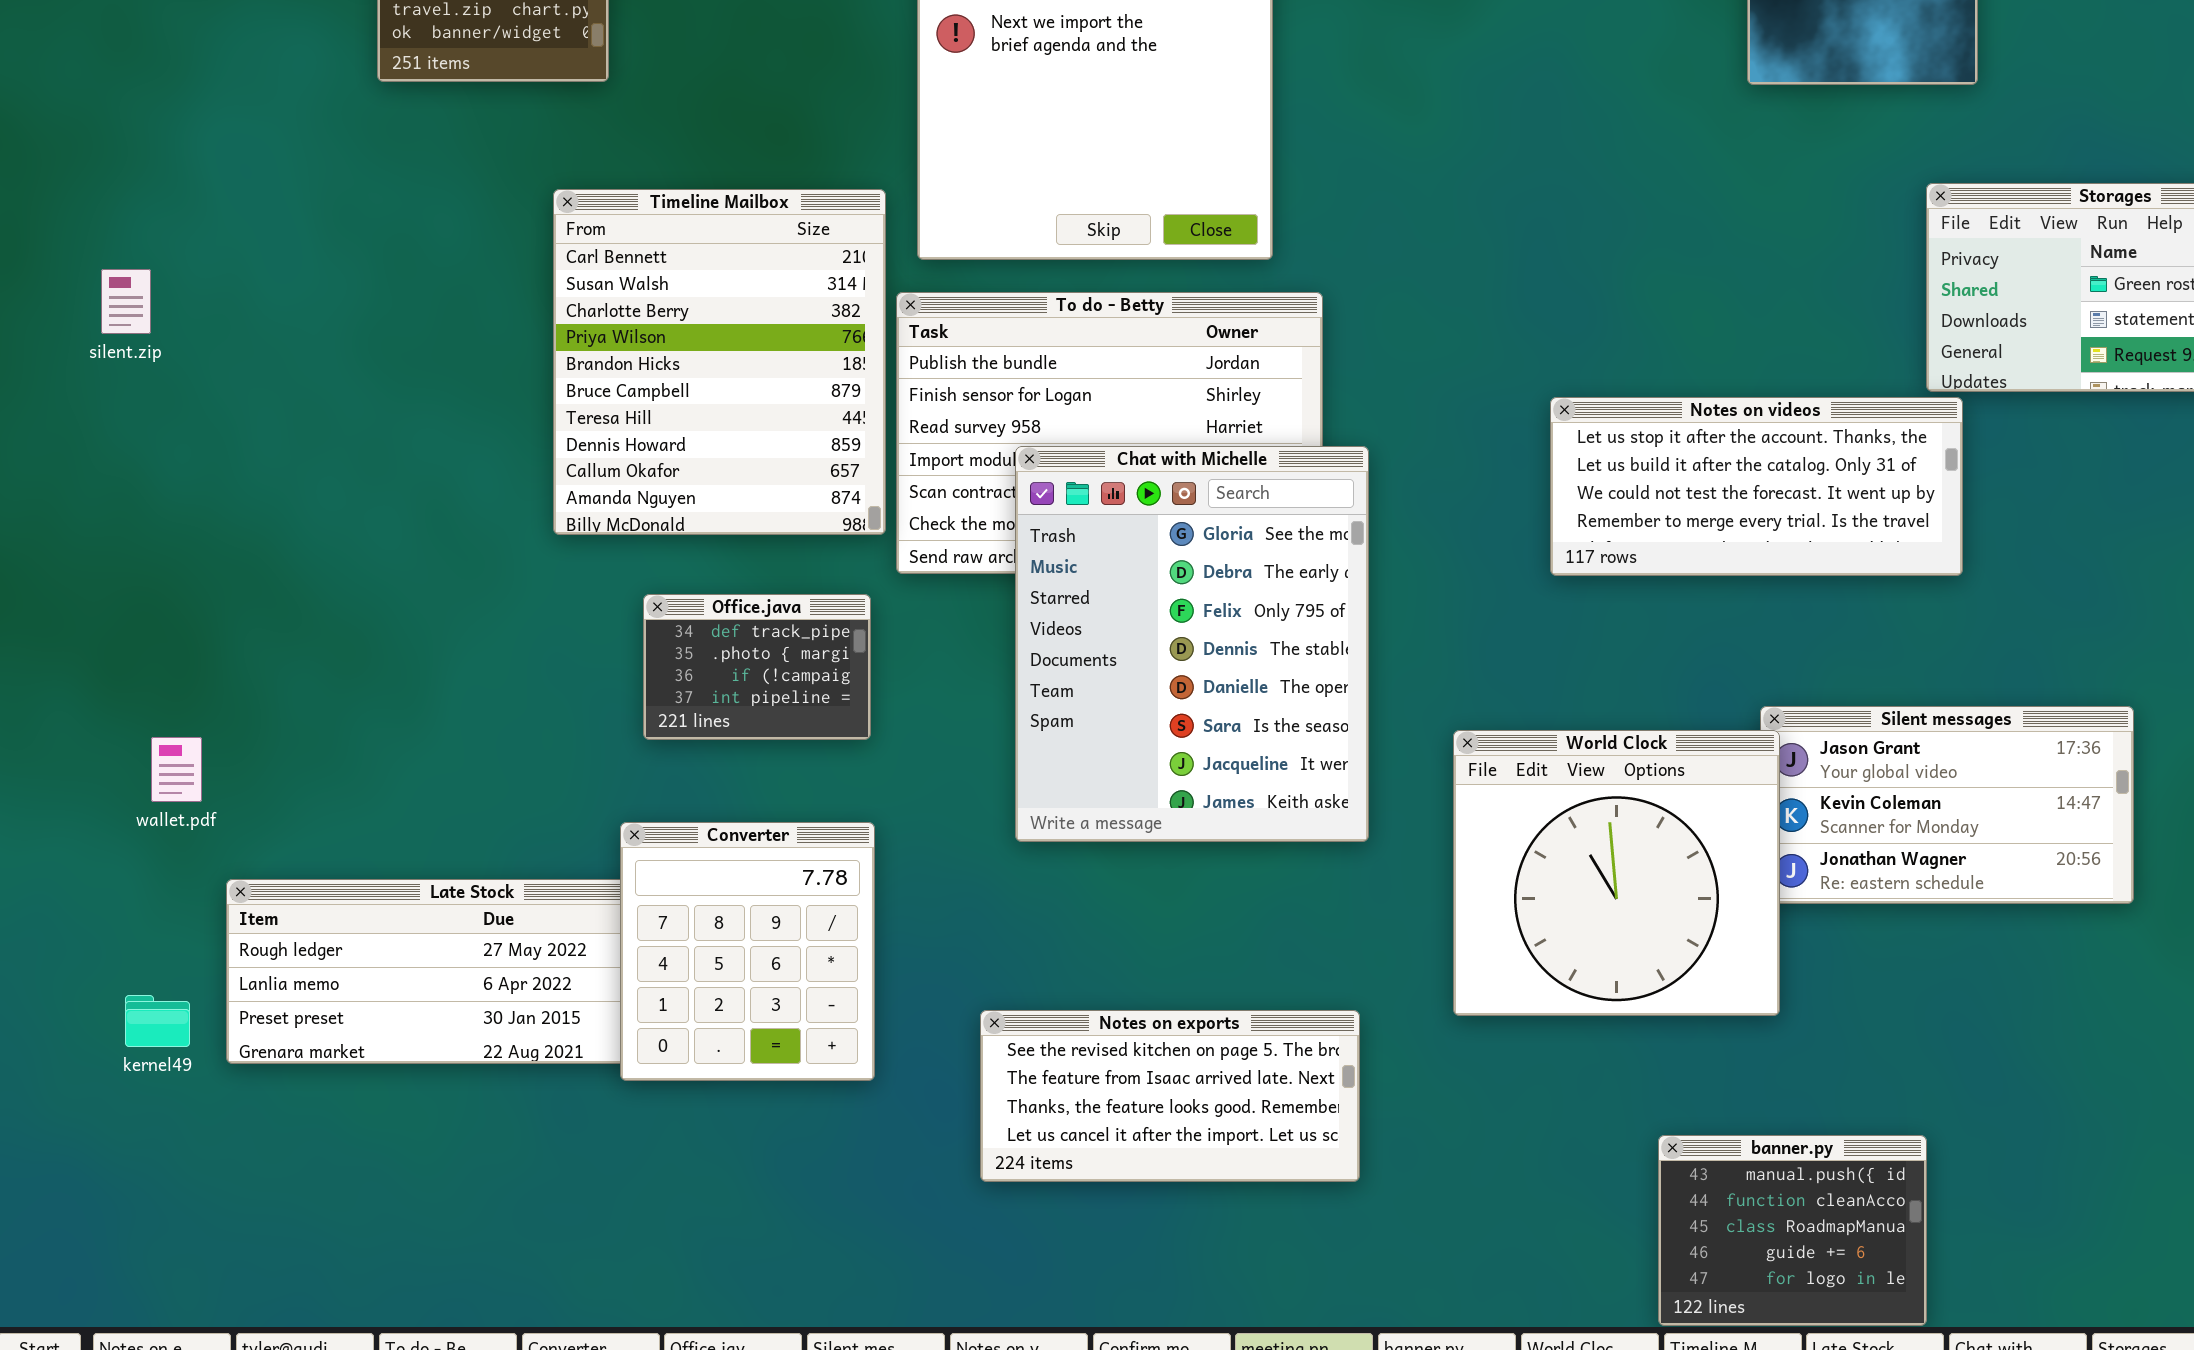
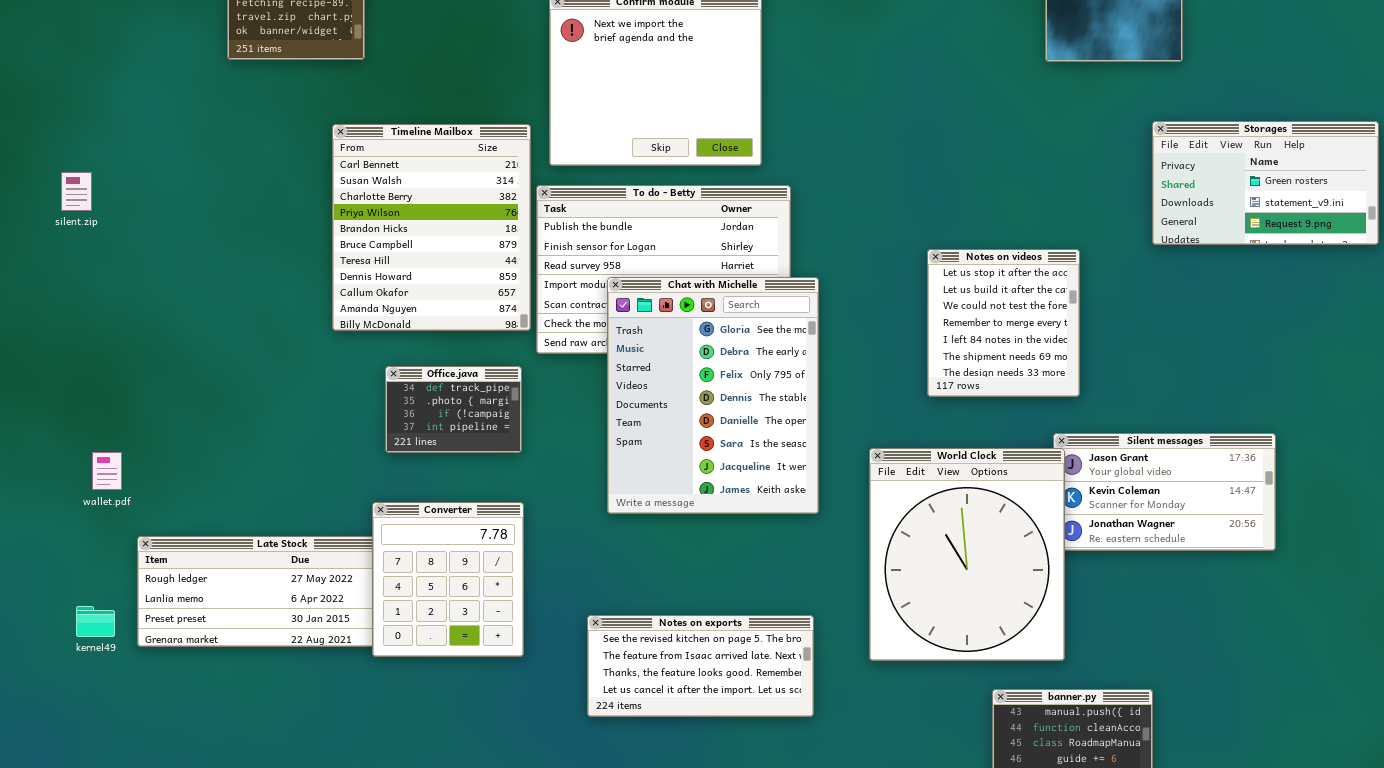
Notes on videos: [1550,397,1963,576] -> [927,249,1080,397], resized
World Clock: [1453,730,1780,1016] -> [869,448,1065,661], resized

